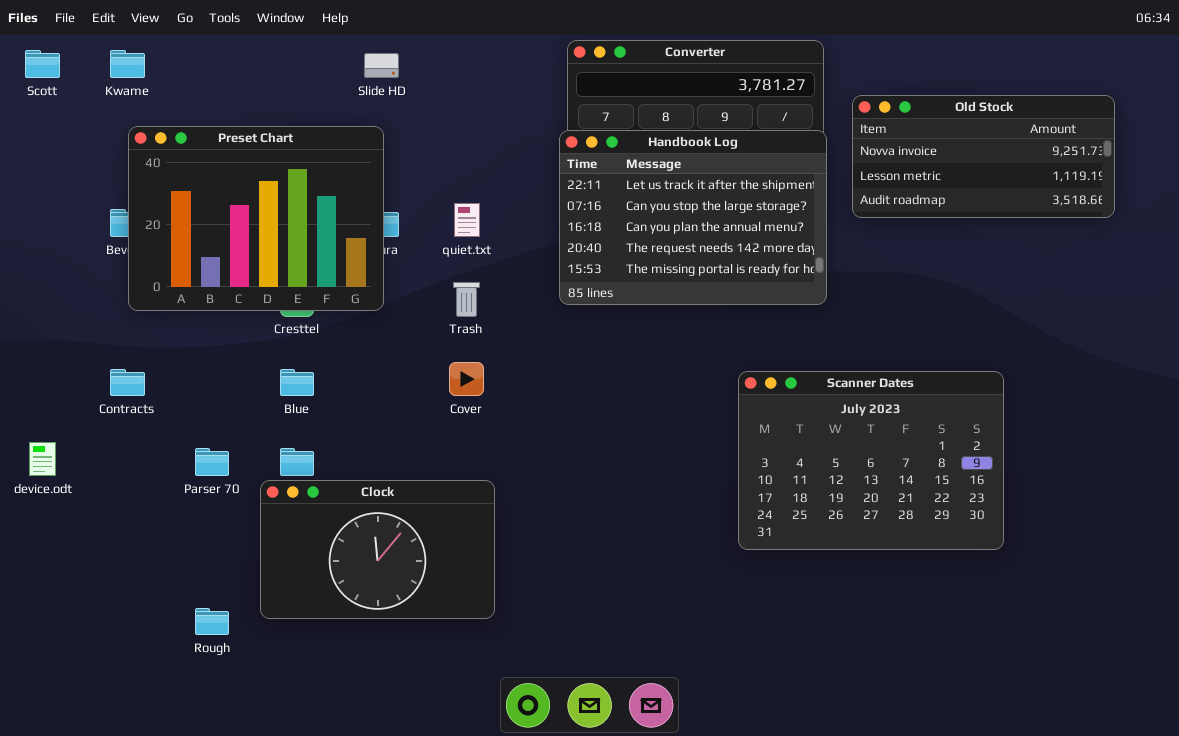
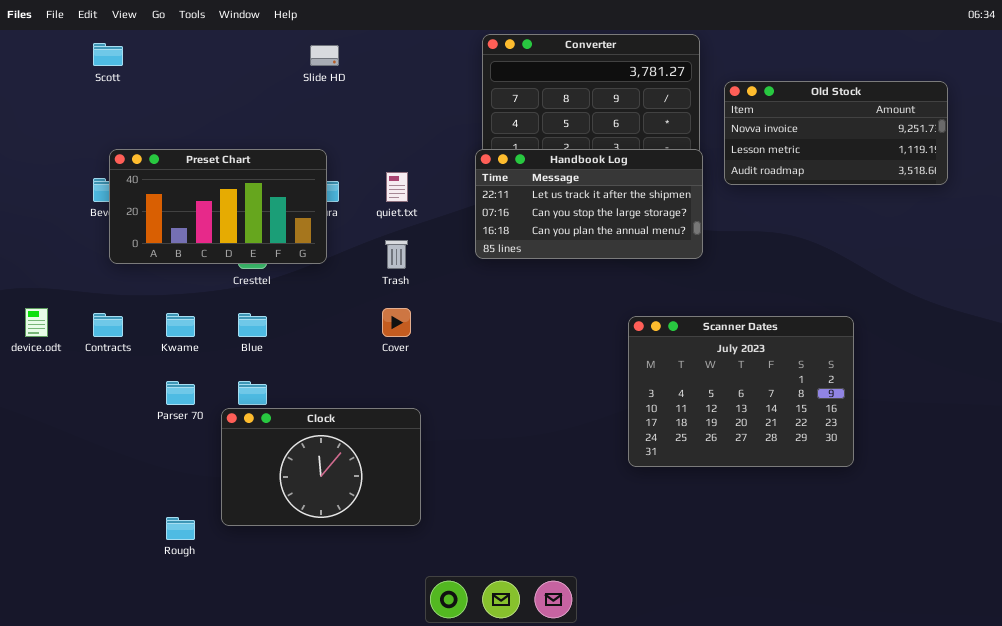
Scott: [25,50,60,78] -> [93,43,123,66], moved
Kwame: [110,50,145,78] -> [166,313,195,337], moved
Preset Chart: [128,126,384,311] -> [109,149,327,264], resized
Handbook Log: [559,130,827,305] -> [475,149,703,259], resized
device.odt: [29,442,56,476] -> [25,308,48,337], moved

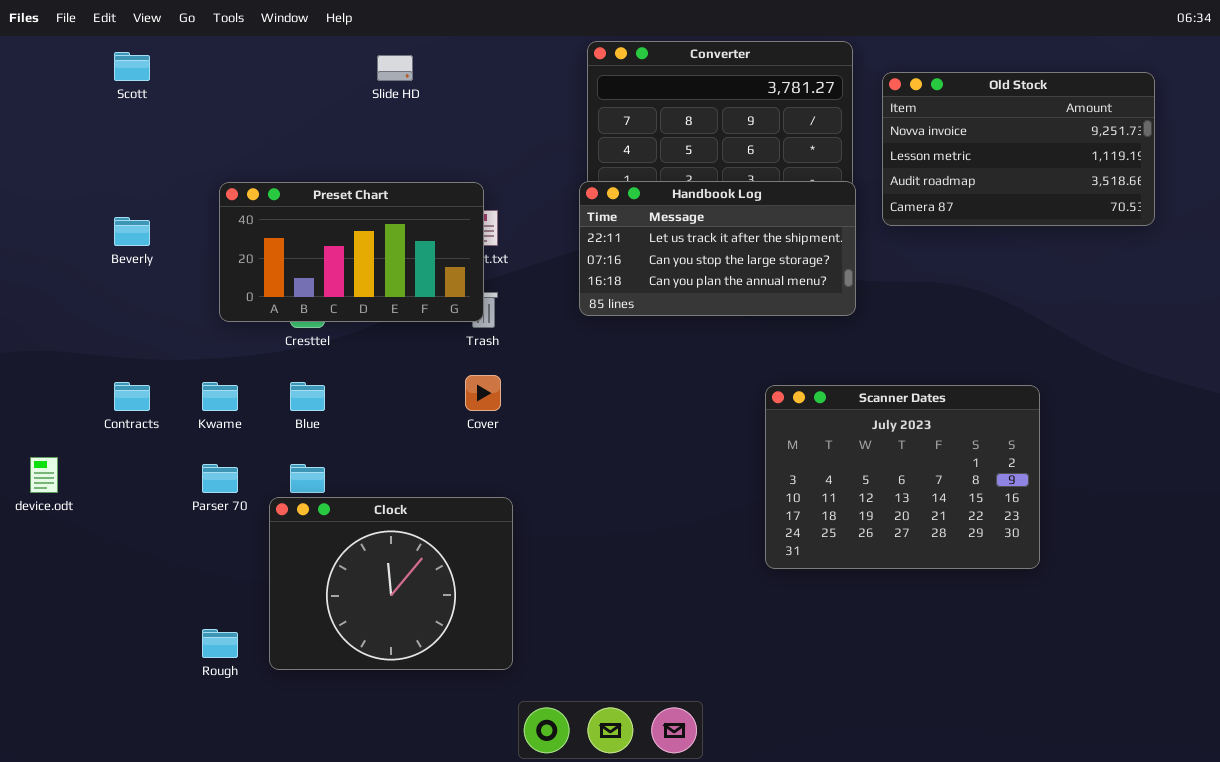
Old Stock: [724,81,948,185] -> [882,72,1155,226], resized
Preset Chart: [109,149,327,264] -> [219,182,484,322], moved
device.odt: [25,308,48,337] -> [30,457,58,493], moved
Clock: [221,408,421,526] -> [269,497,513,670], resized

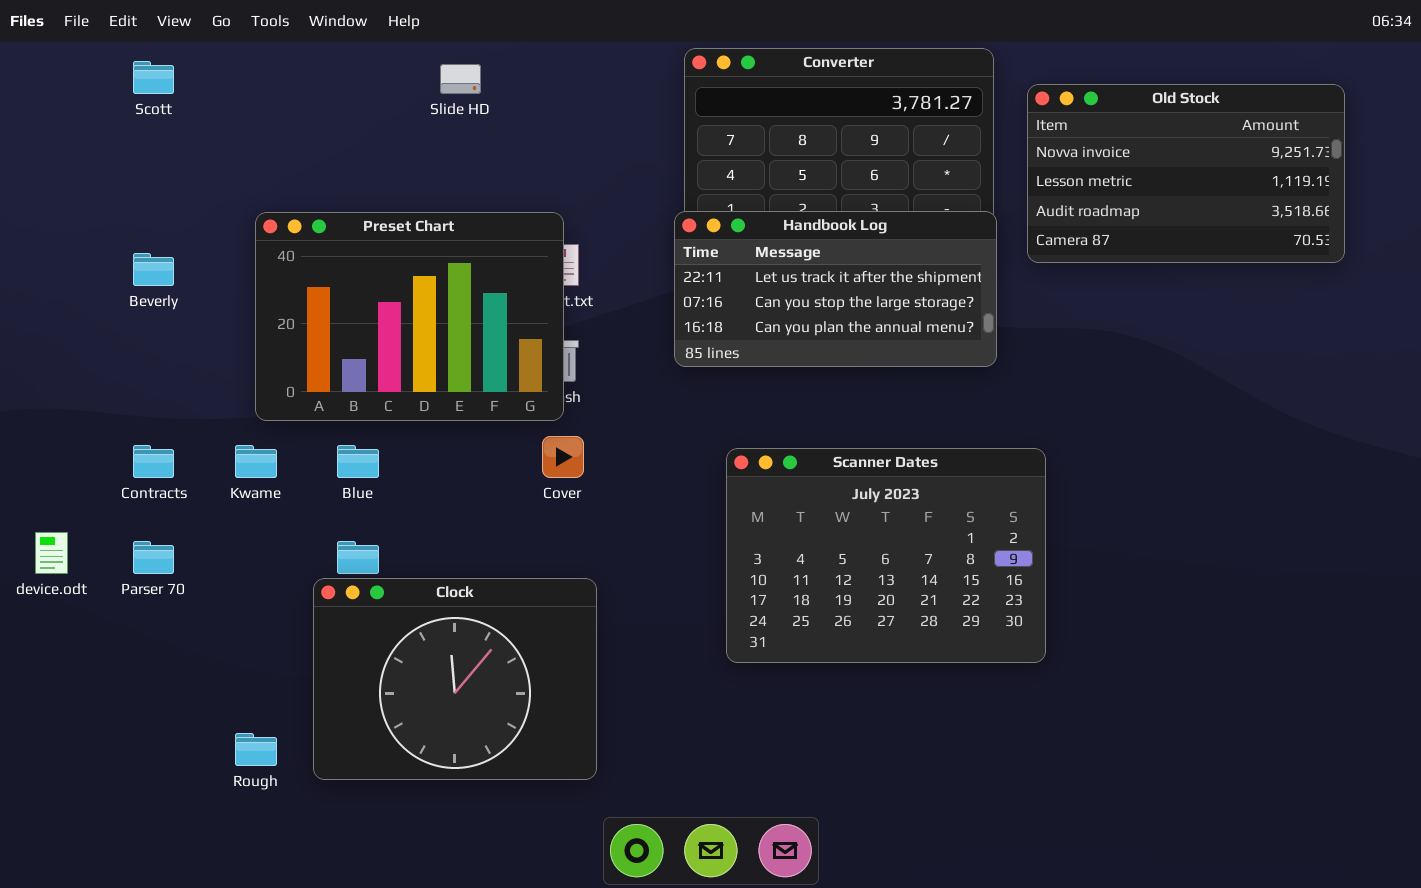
Preset Chart: [219,182,484,322] -> [255,212,564,421], resized
Scanner Dates: [765,385,1040,569] -> [726,448,1046,663], moved
Parser 70: [202,464,238,493] -> [133,541,174,574], moved

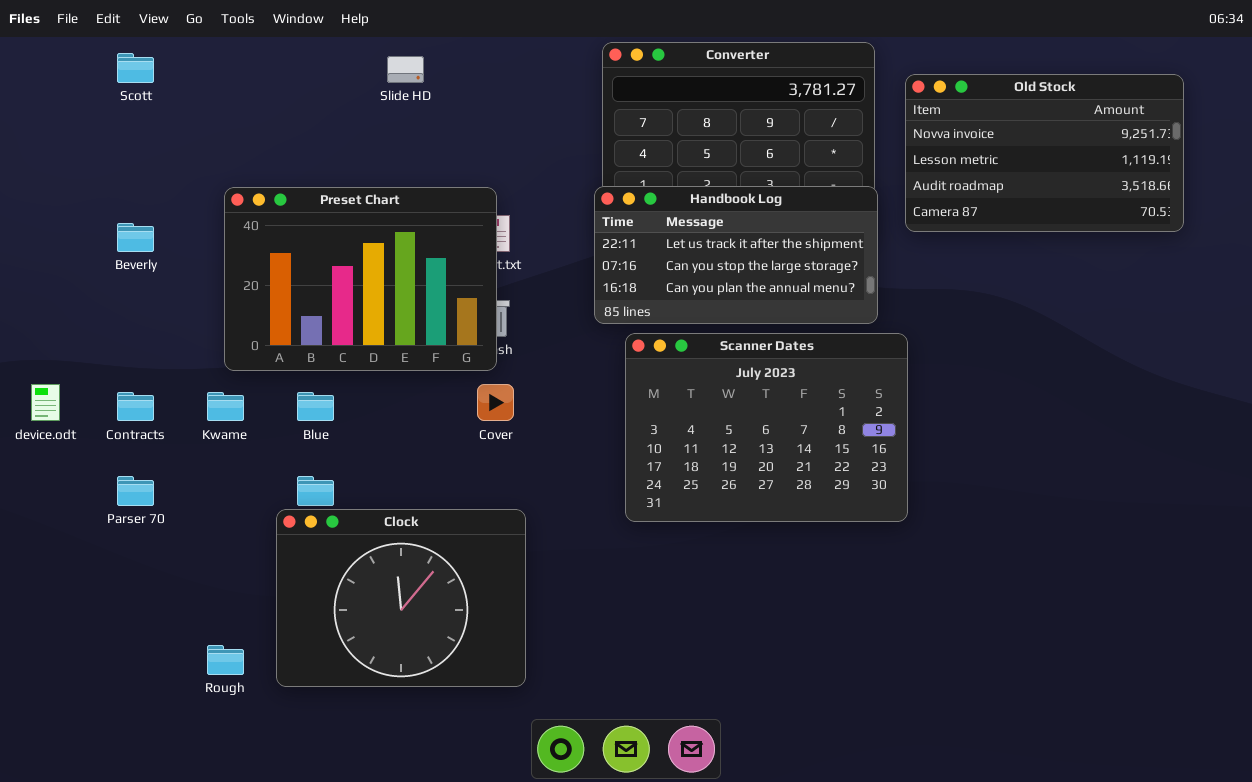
Scanner Dates: [726,448,1046,663] -> [625,333,908,522], moved
device.odt: [35,532,68,574] -> [31,384,60,421], moved

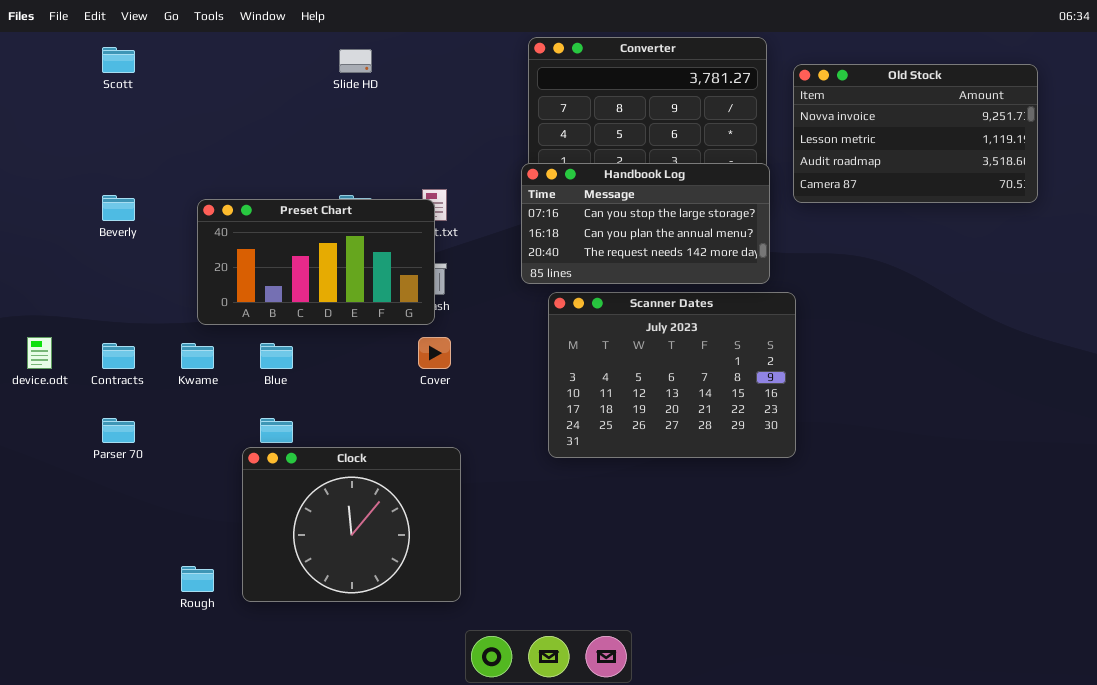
Handbook Log: [594,186,878,324] -> [521,163,770,284], scrolled down 1 row
Preset Chart: [224,187,497,371] -> [197,199,435,325], resized

